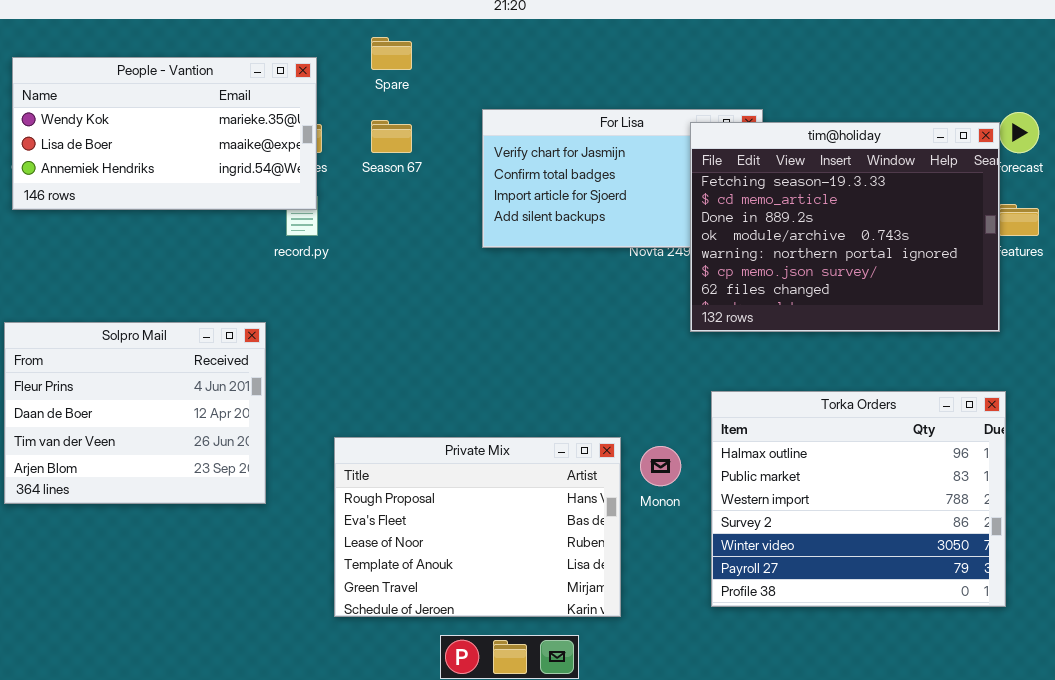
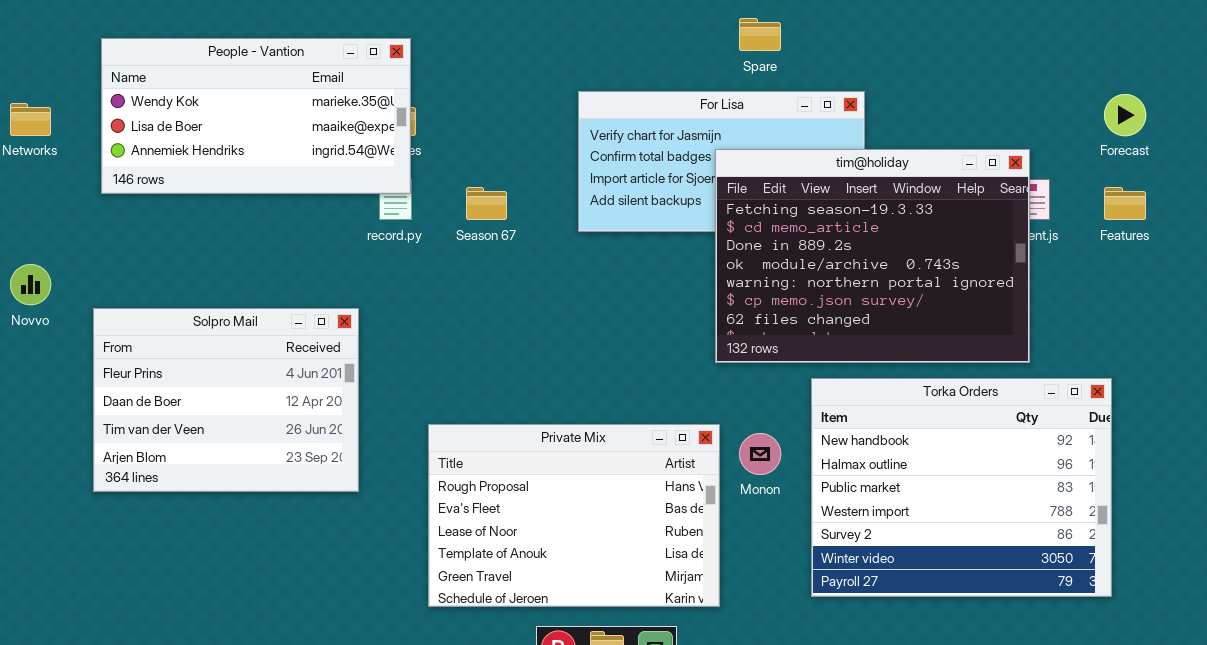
Spare: [371,37,412,70] -> [739,18,781,51], moved
Season 67: [371,120,412,153] -> [466,187,507,220], moved
tim@holiday: [690,122,1000,332] -> [715,149,1030,363], moved
Torka Orders: [711,391,1006,607] -> [811,378,1112,597], scrolled up 1 row

